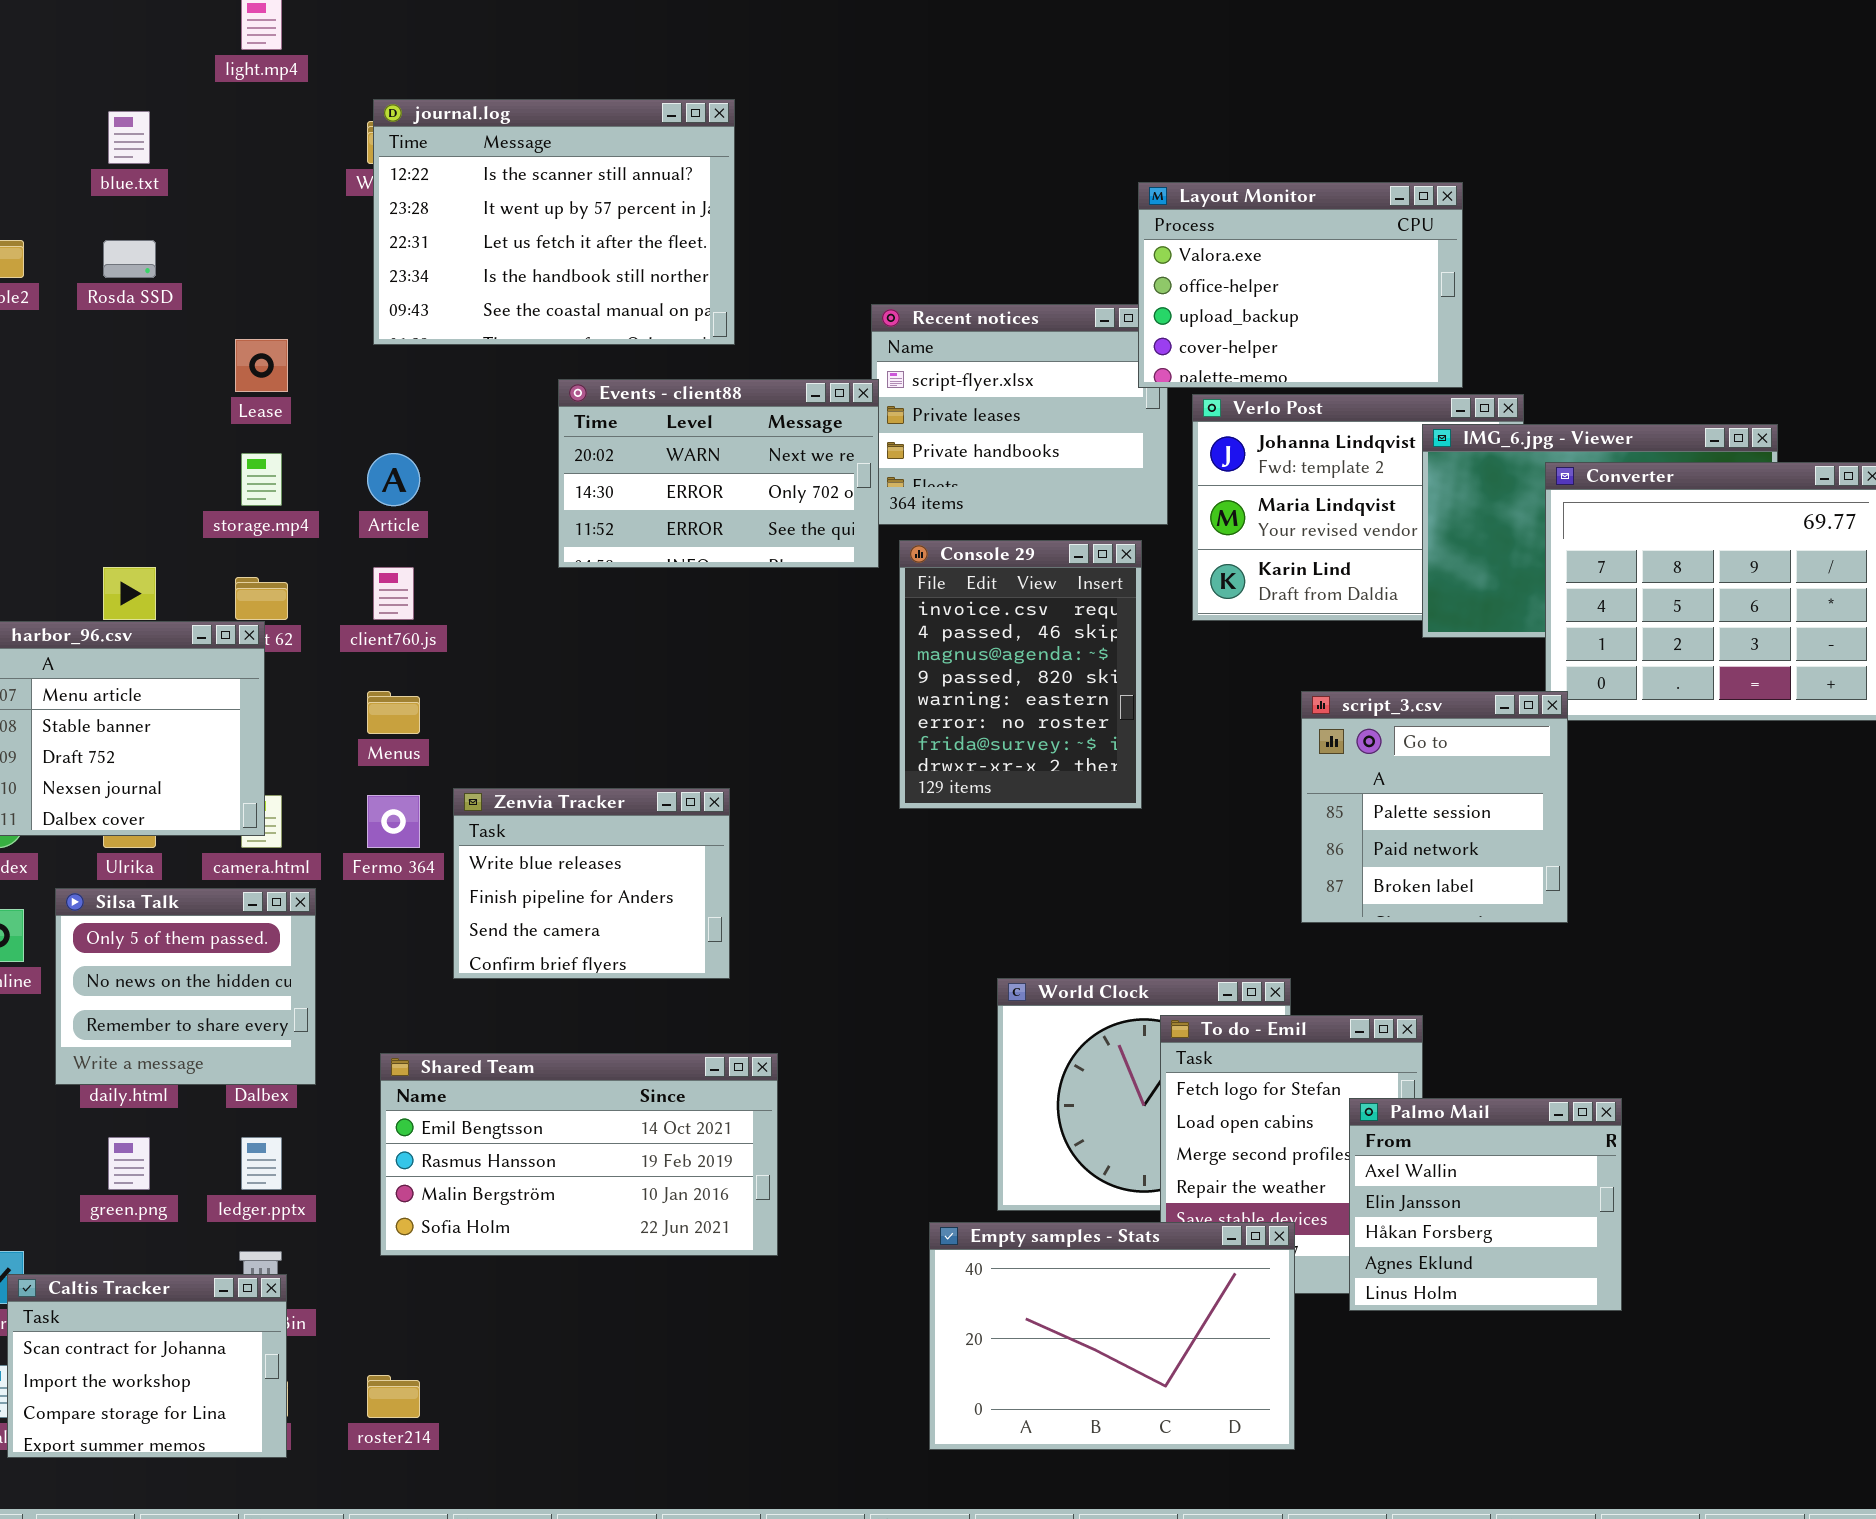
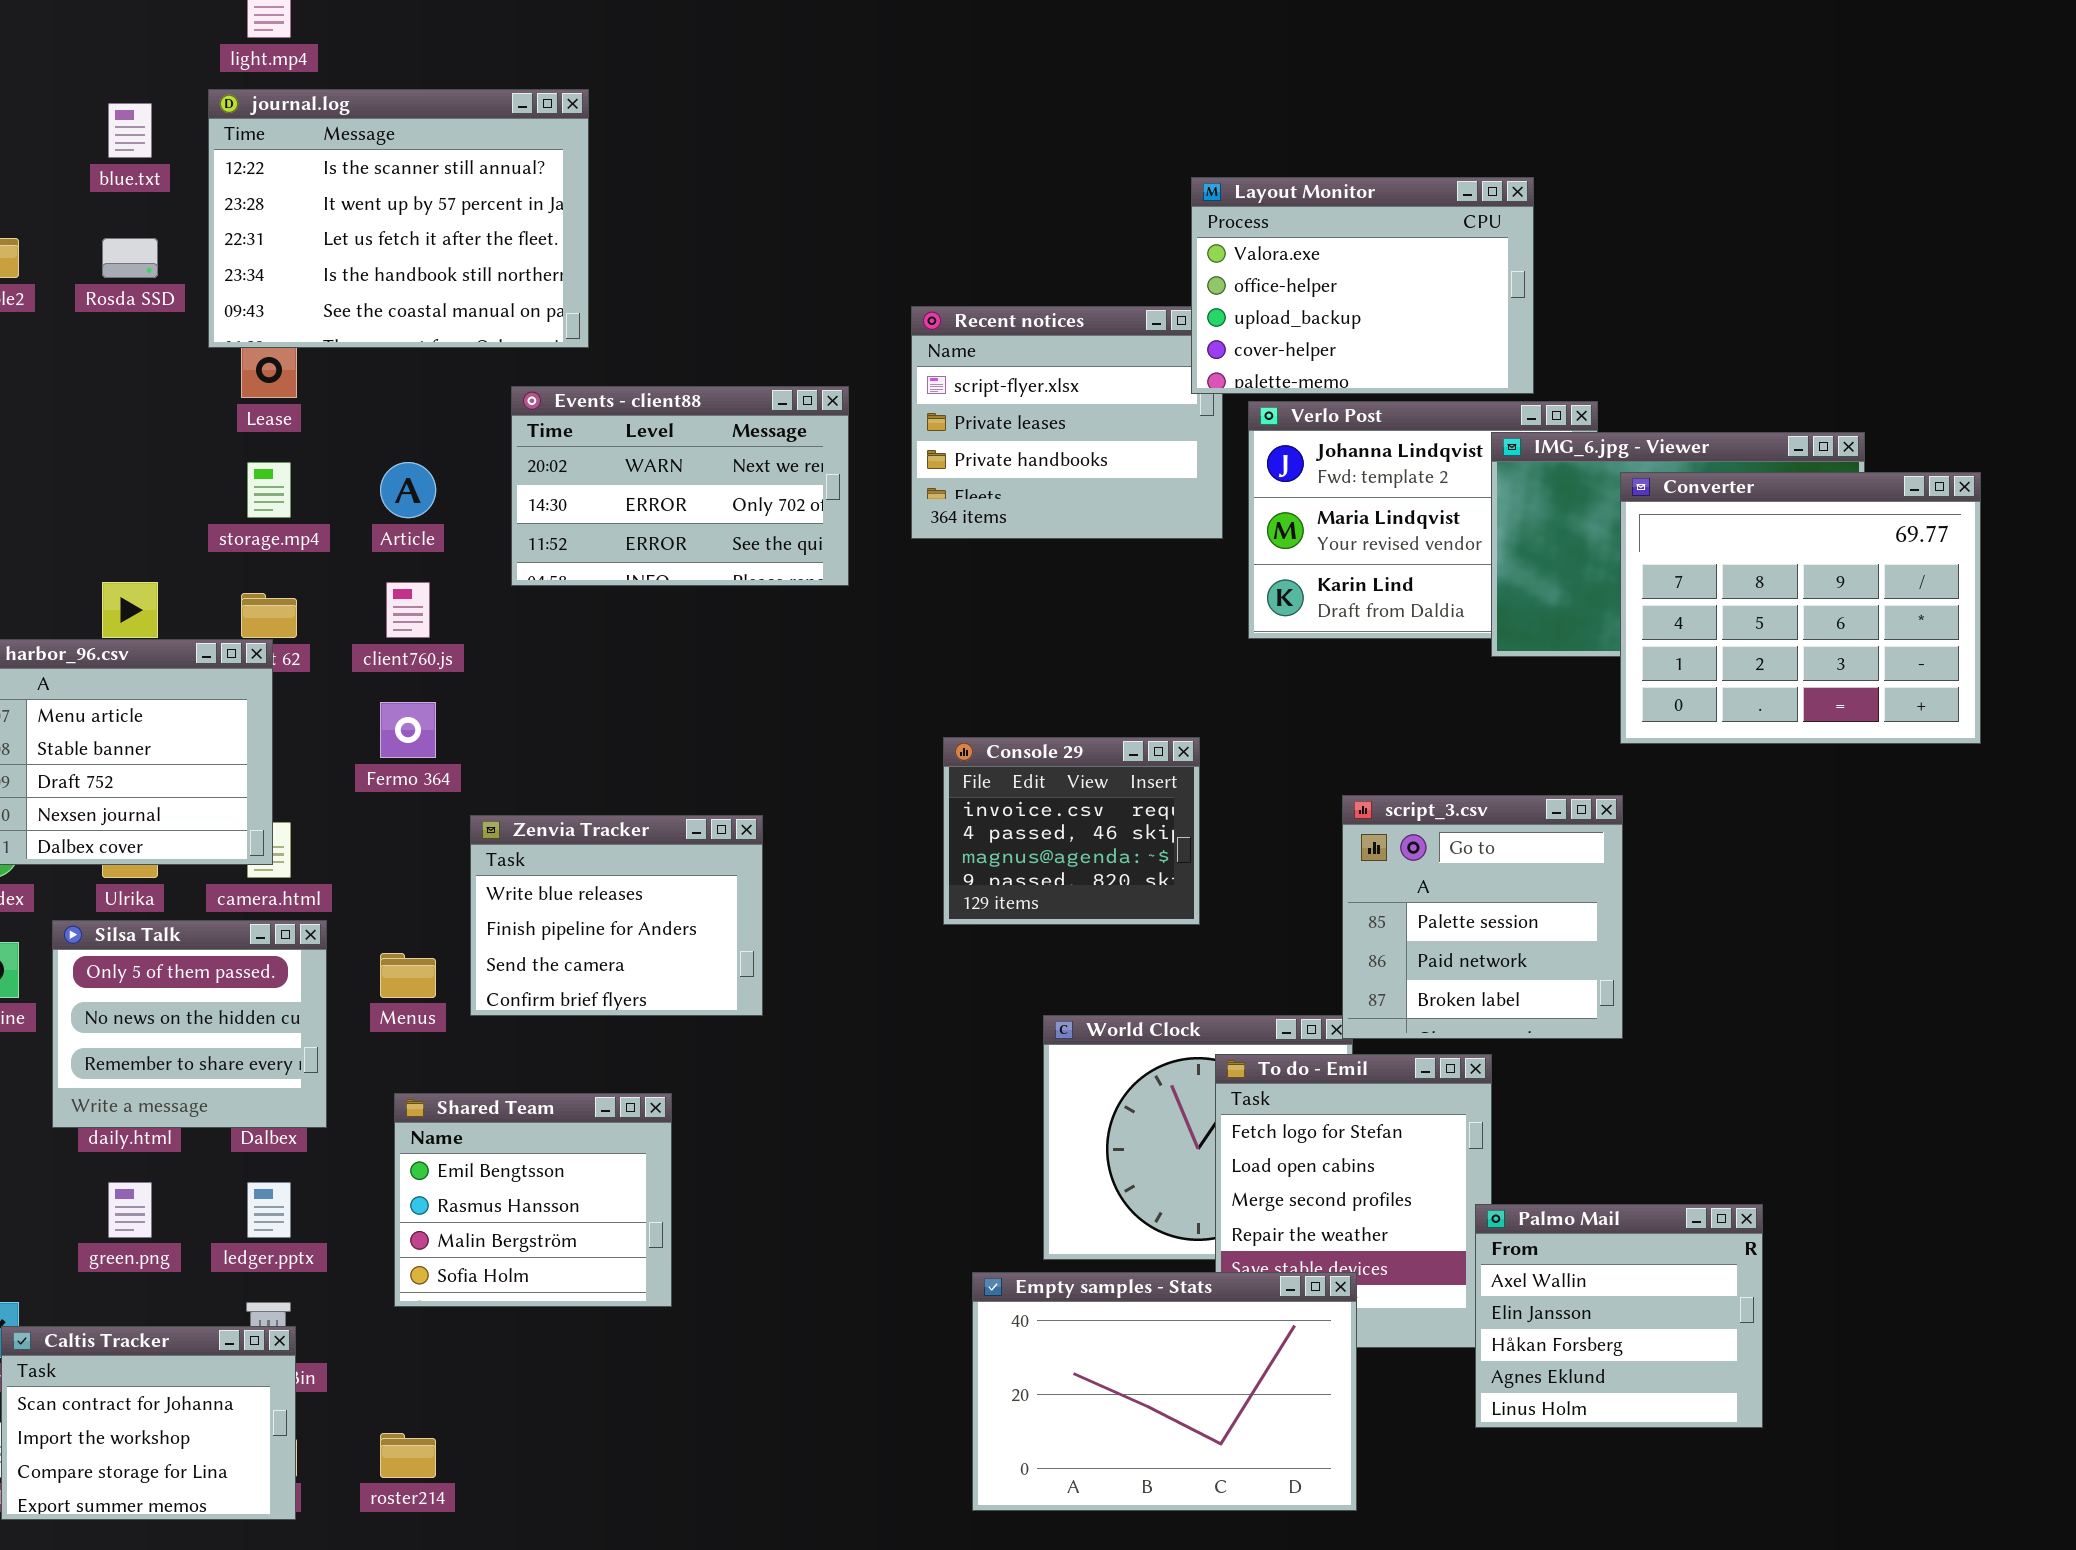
journal.log: [373,99,735,345] -> [208,89,589,348], moved
Events - client88: [558,379,879,568] -> [511,386,849,586], moved
Console 29: [899,540,1142,809] -> [943,737,1200,925], moved, resized
Menus: [367,691,420,734] -> [380,953,436,998], moved
script_3.csv: [1301,691,1568,923] -> [1342,795,1623,1039], moved
Fermo 364: [367,795,420,848] -> [380,702,436,758], moved
Shared Team: [380,1053,778,1256] -> [394,1093,672,1307], resized
Palmo Mail: [1349,1098,1622,1311] -> [1475,1204,1763,1428], moved

